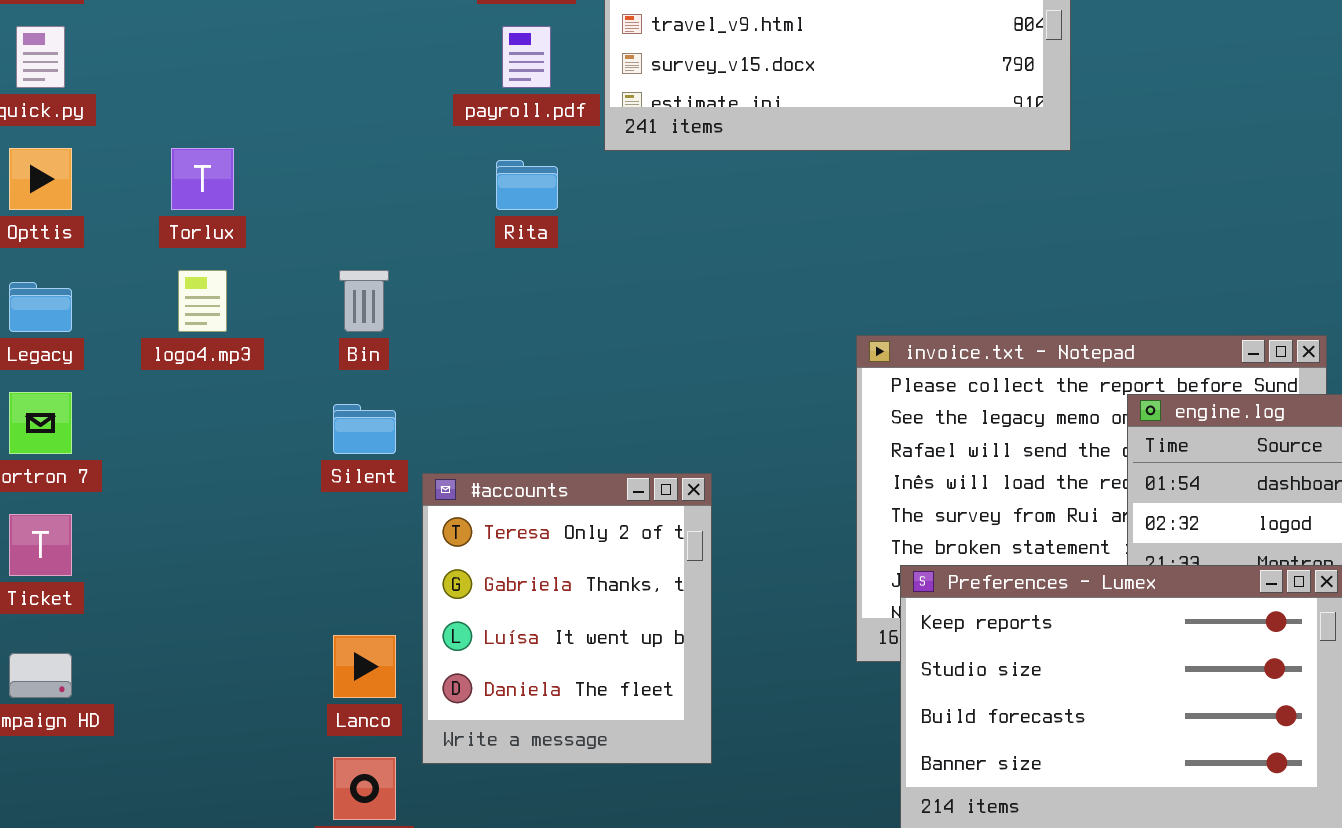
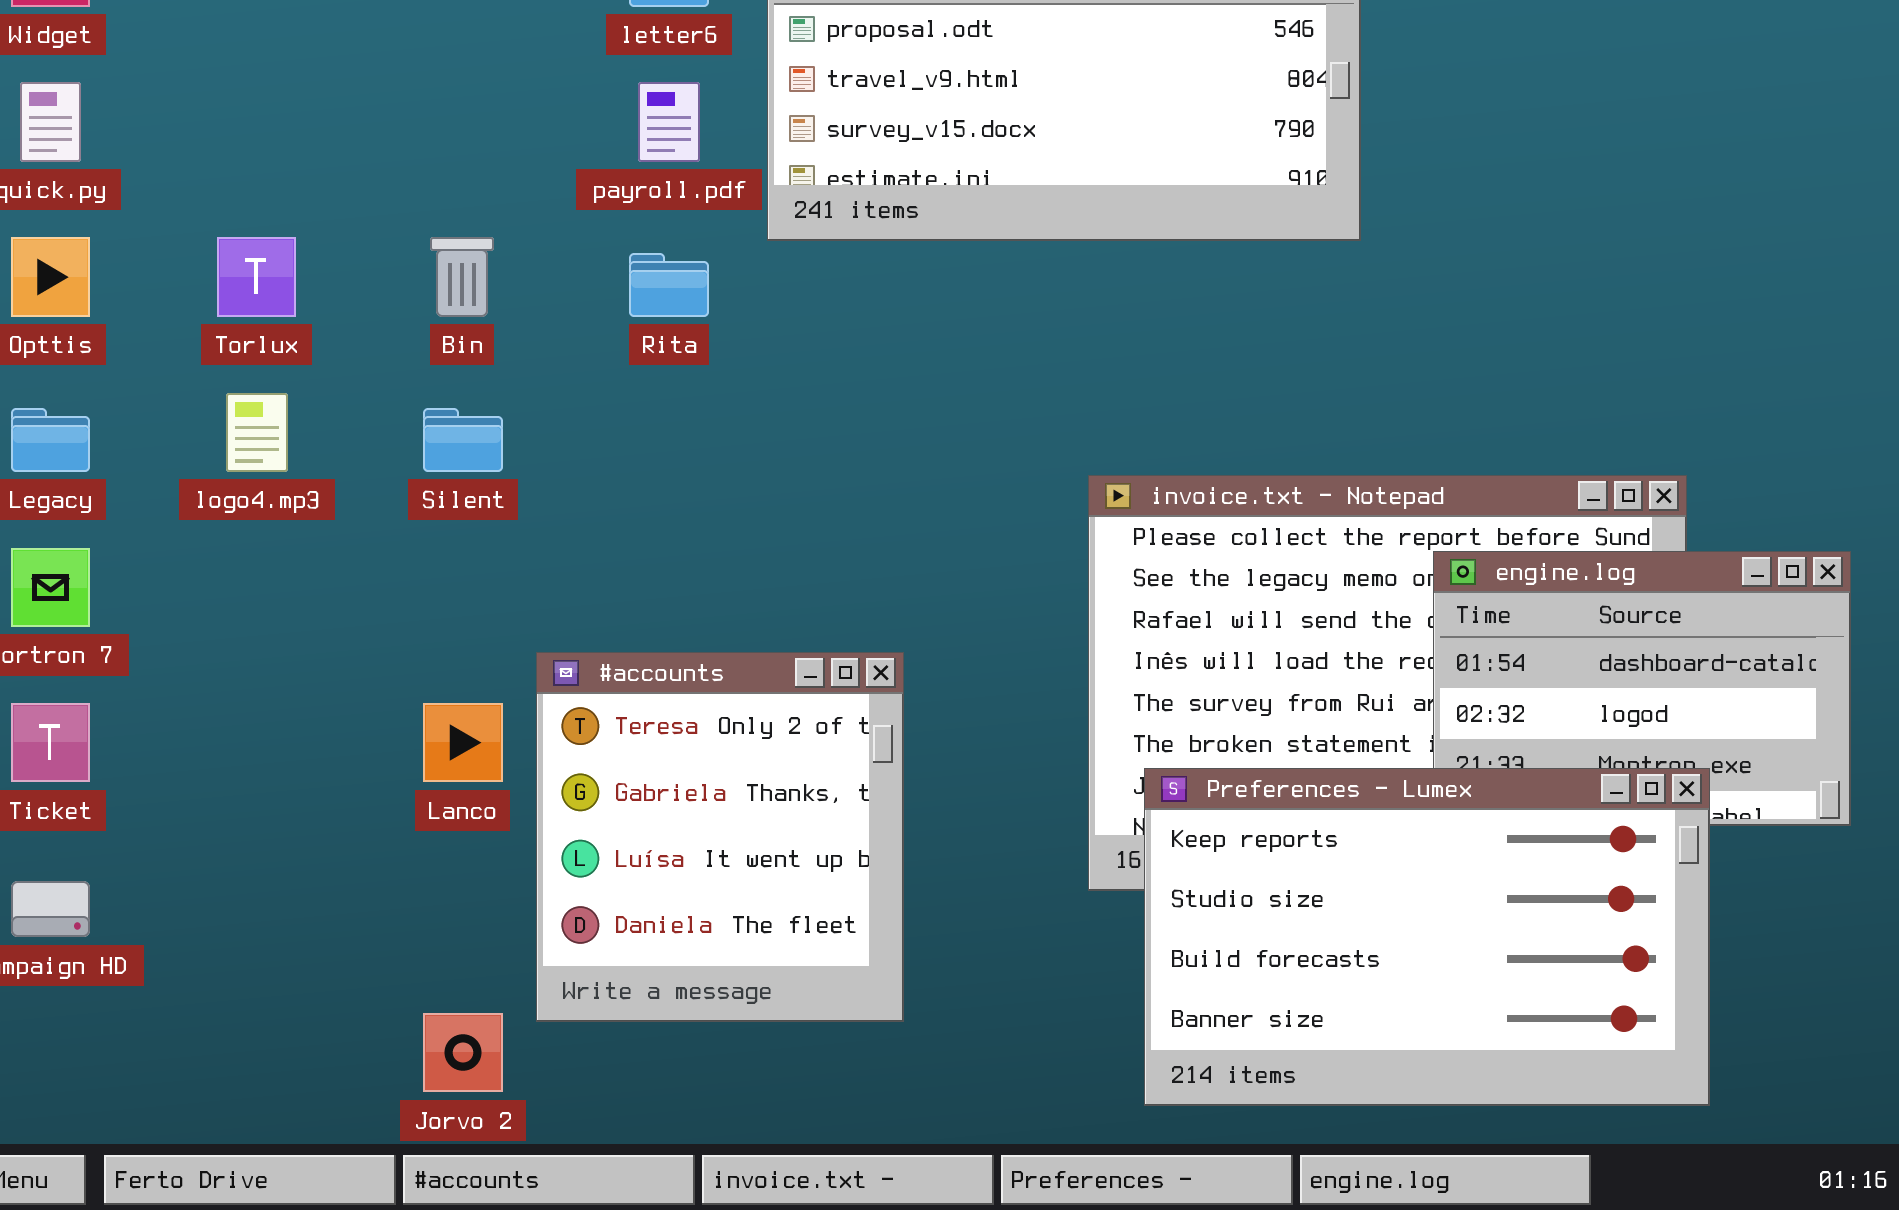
Bin: [339,270,389,332] -> [430,237,494,317], moved
Silent: [333,404,396,454] -> [423,408,503,472], moved
Lanco: [333,635,396,698] -> [423,703,503,782], moved

